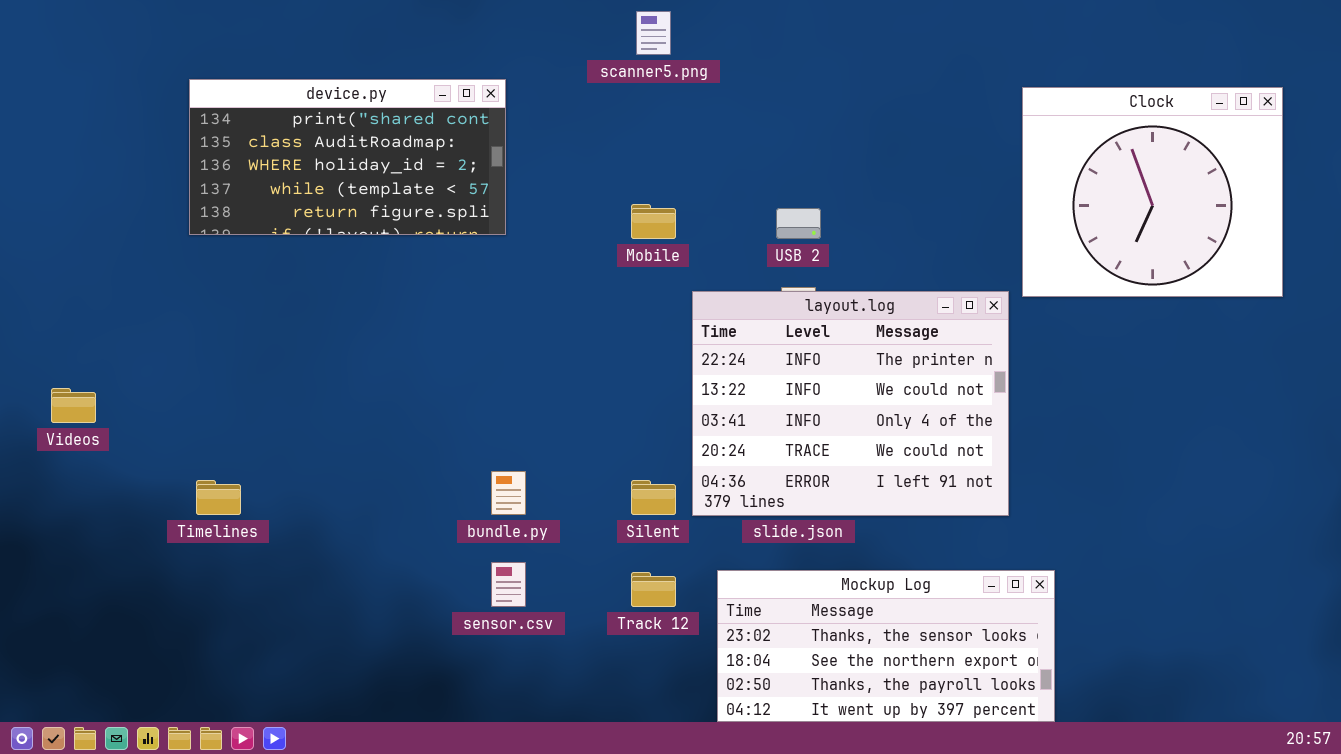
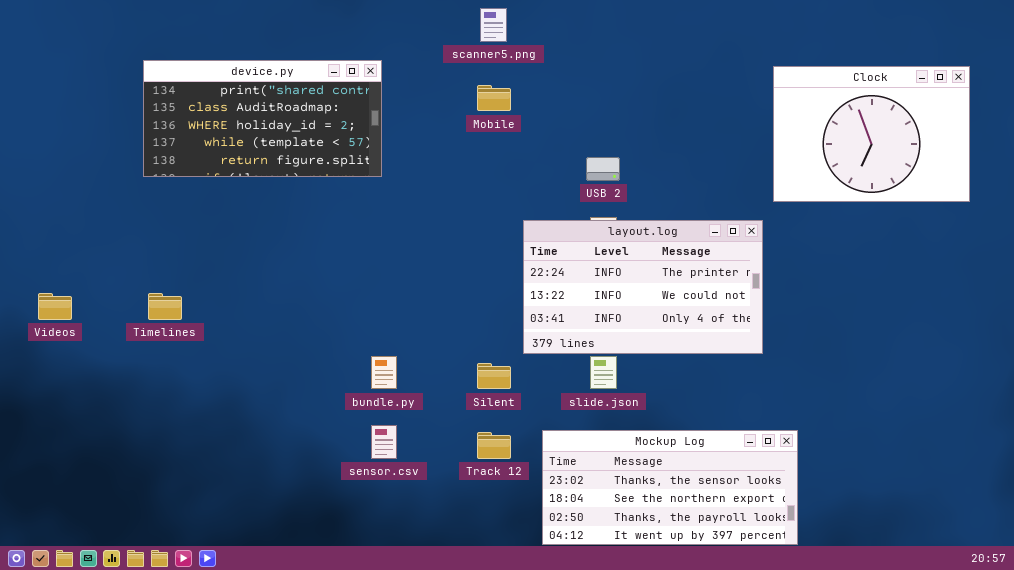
Clock: [1022,87,1283,297] -> [773,66,970,202], resized
Mobile: [631,204,676,239] -> [477,85,511,111], moved
layout.log: [692,291,1009,516] -> [523,220,763,354], resized
Timelines: [196,480,241,515] -> [148,293,182,320], moved

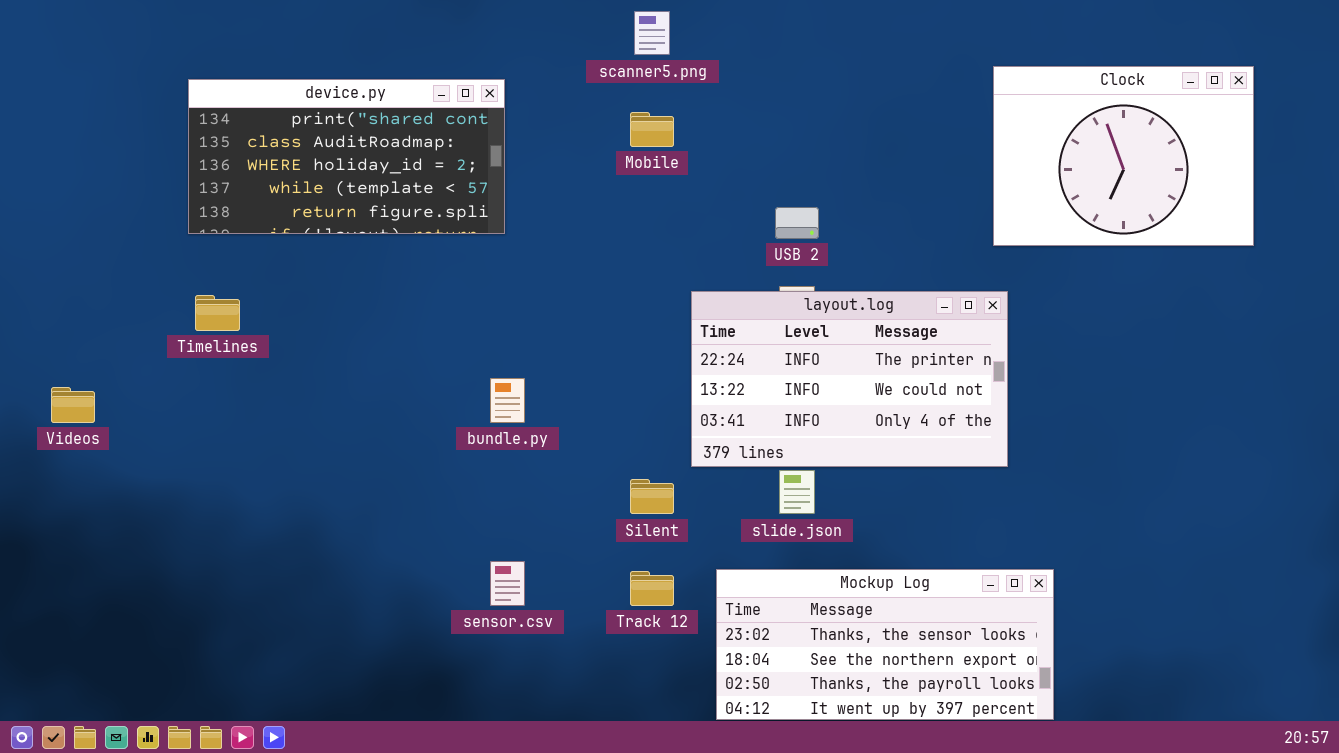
Clock: [773,66,970,202] -> [993,66,1254,246], moved
Timelines: [148,293,182,320] -> [195,295,240,331], moved
bundle.py: [371,356,397,389] -> [490,378,525,423], moved

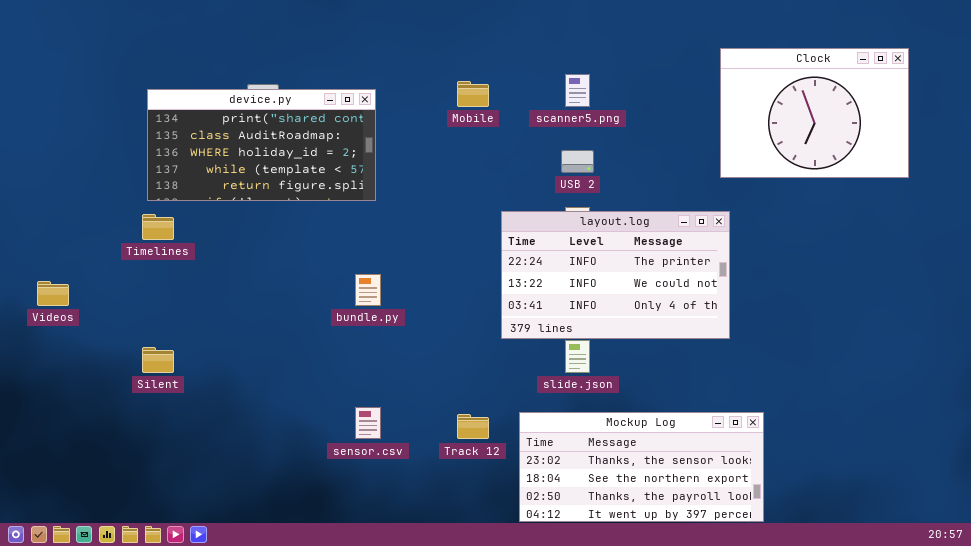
scanner5.png: [634,11,670,55] -> [565,74,590,107], moved
device.py: [188,79,505,234] -> [147,89,376,201], moved
Silent: [630,479,674,514] -> [142,347,174,373], moved

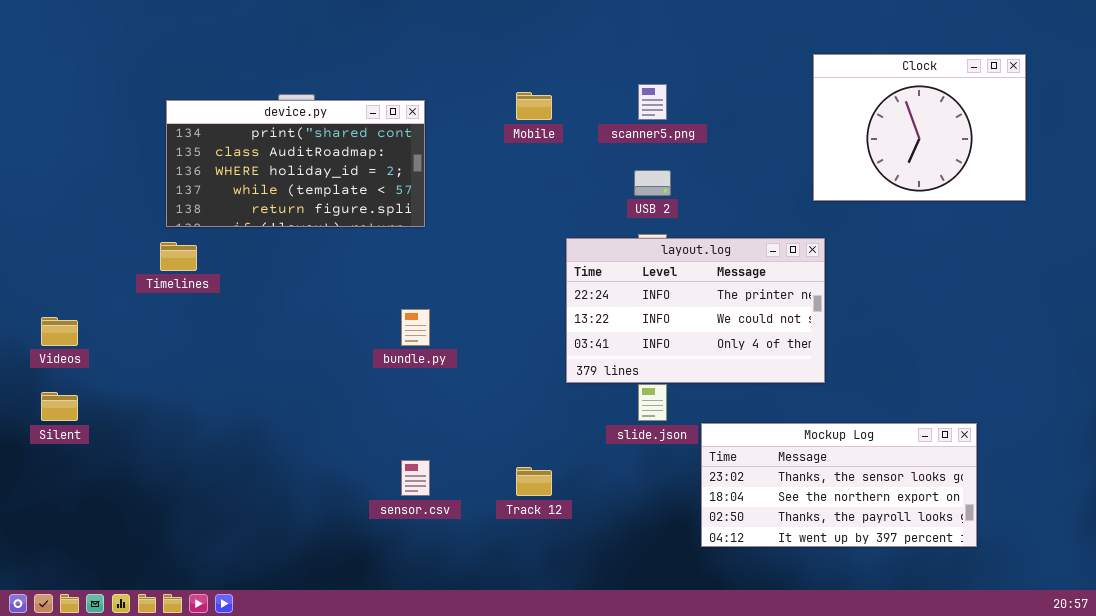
Silent: [142,347,174,373] -> [41,392,78,421], moved
Mockup Log: [519,412,764,522] -> [701,423,977,547], moved

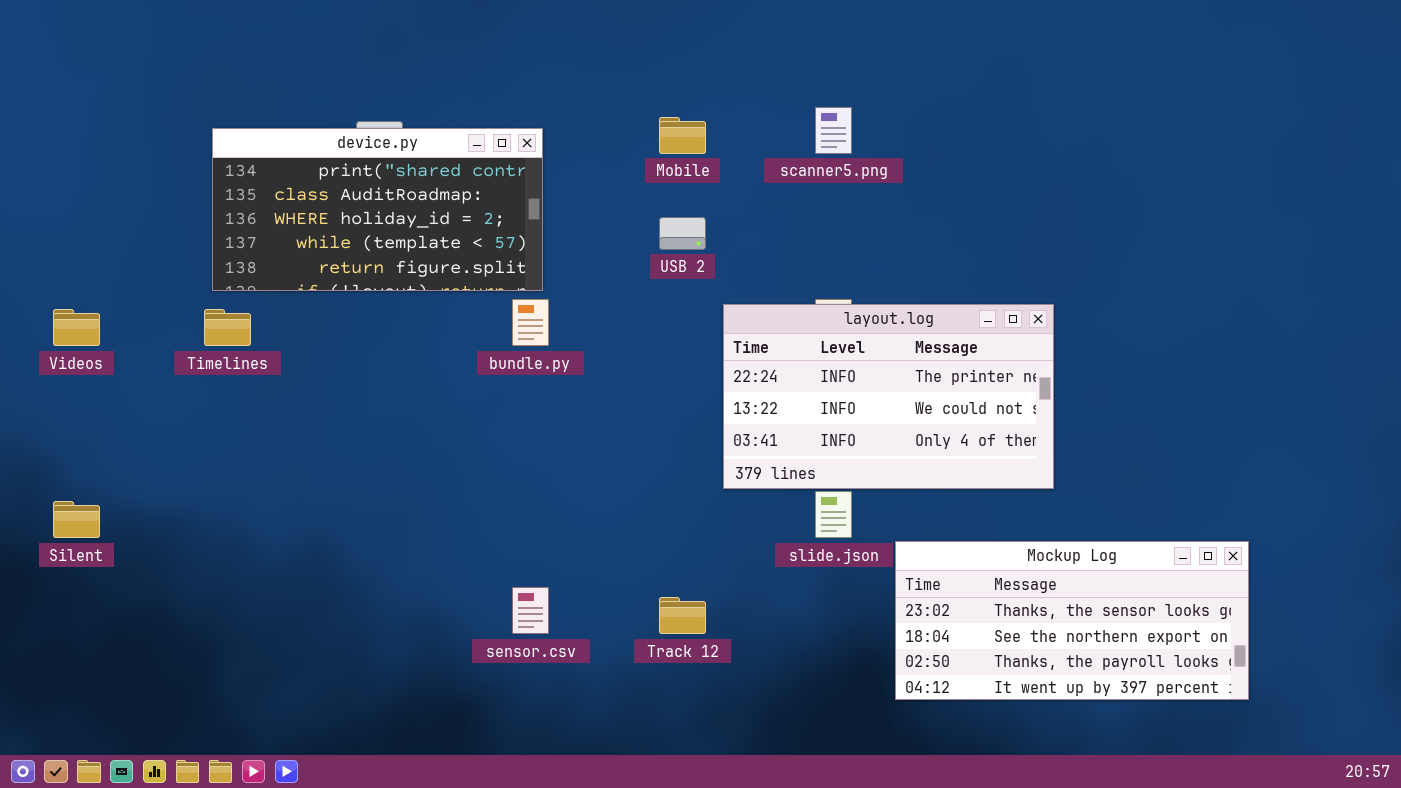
Clock: [813,54,1026,201] -> none, closed
USB 2: [634,170,671,196] -> [659,217,706,250], moved
bundle.py: [401,309,430,346] -> [512,299,549,346], moved
Videos: [41,317,78,346] -> [53,309,100,346], moved

